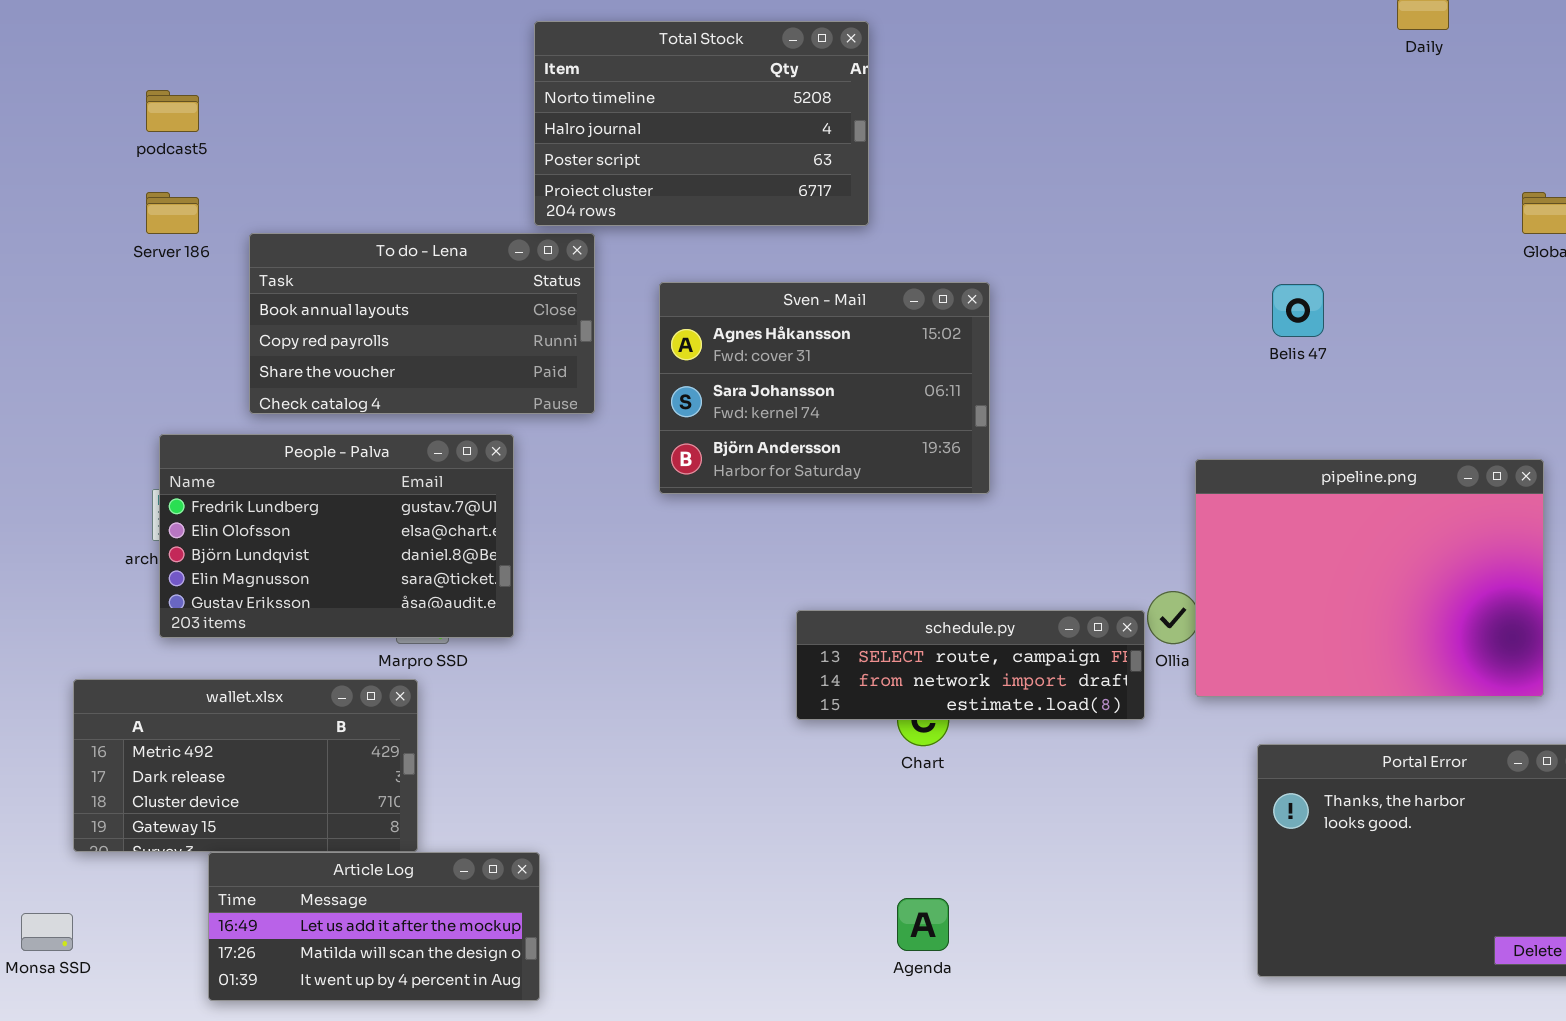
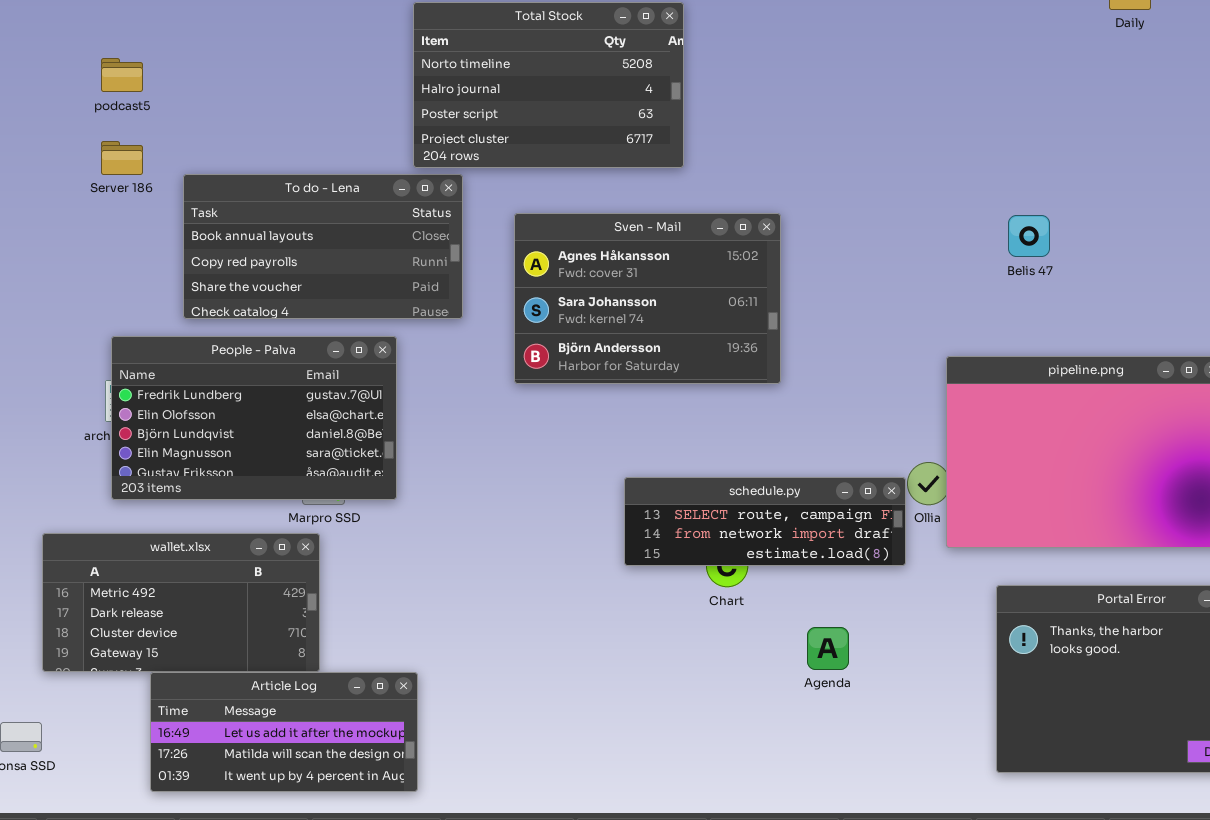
Agenda: [897,898,949,951] -> [807,627,849,670], moved

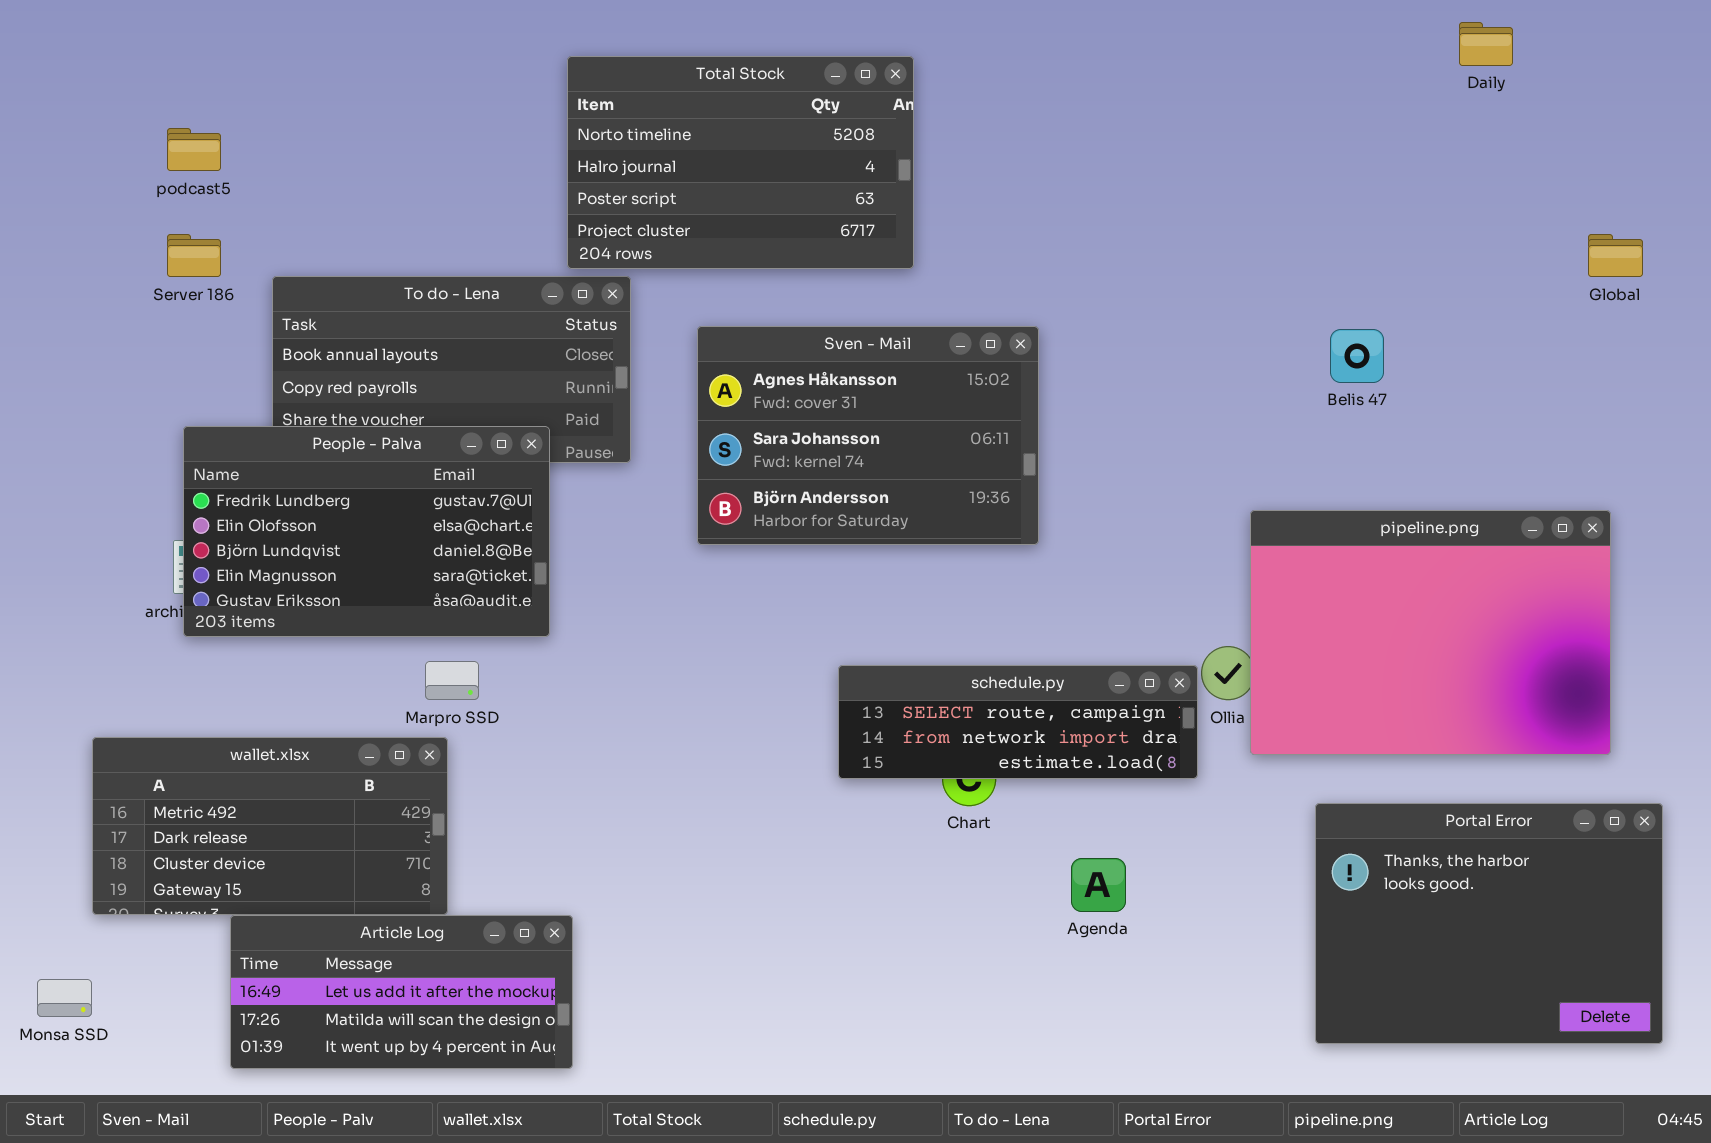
People - Palva: [111,336,397,500] -> [183,426,550,637], moved

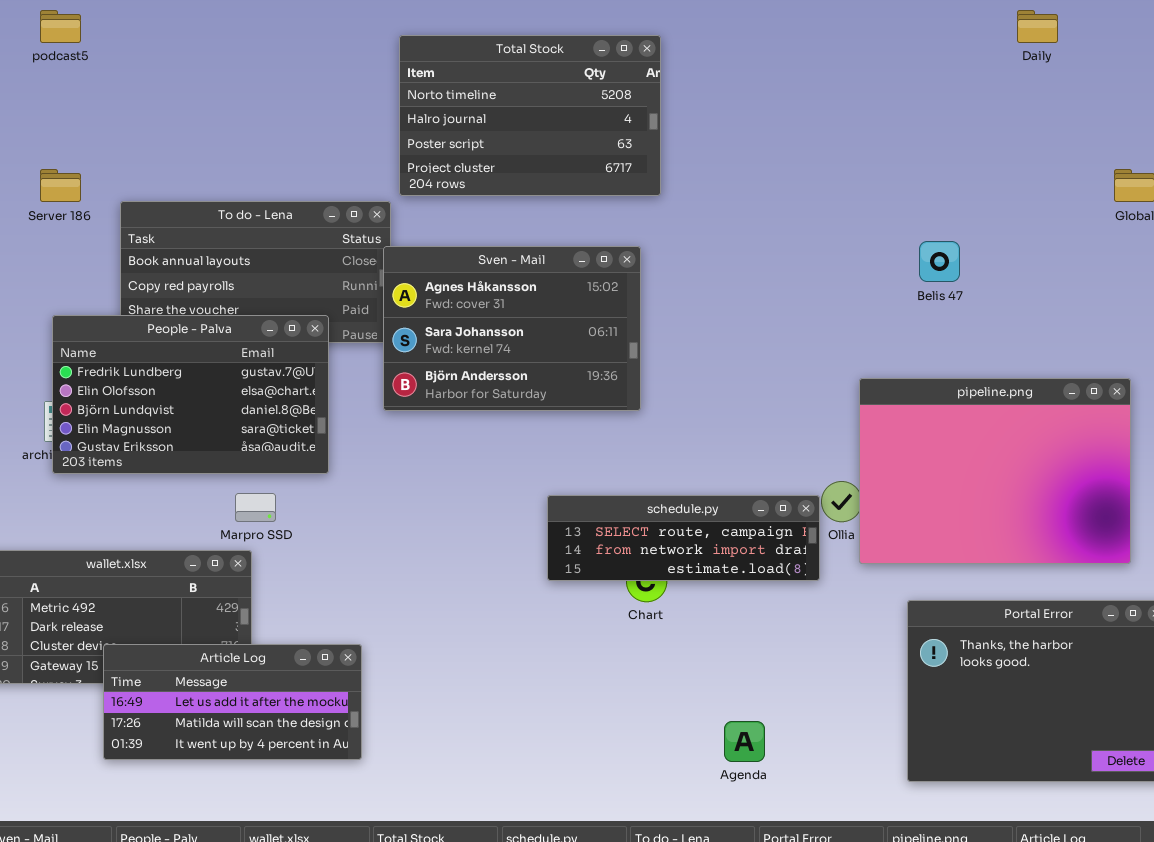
Total Stock: [567,56,914,269] -> [399,35,661,196], moved
podcast5: [167,128,221,171] -> [40,10,81,43], moved
Sven - Mail: [697,326,1039,545] -> [383,246,641,411], moved
Agenda: [1071,858,1126,912] -> [724,721,765,762], moved
Article Log: [230,915,573,1069] -> [103,644,362,760], moved

